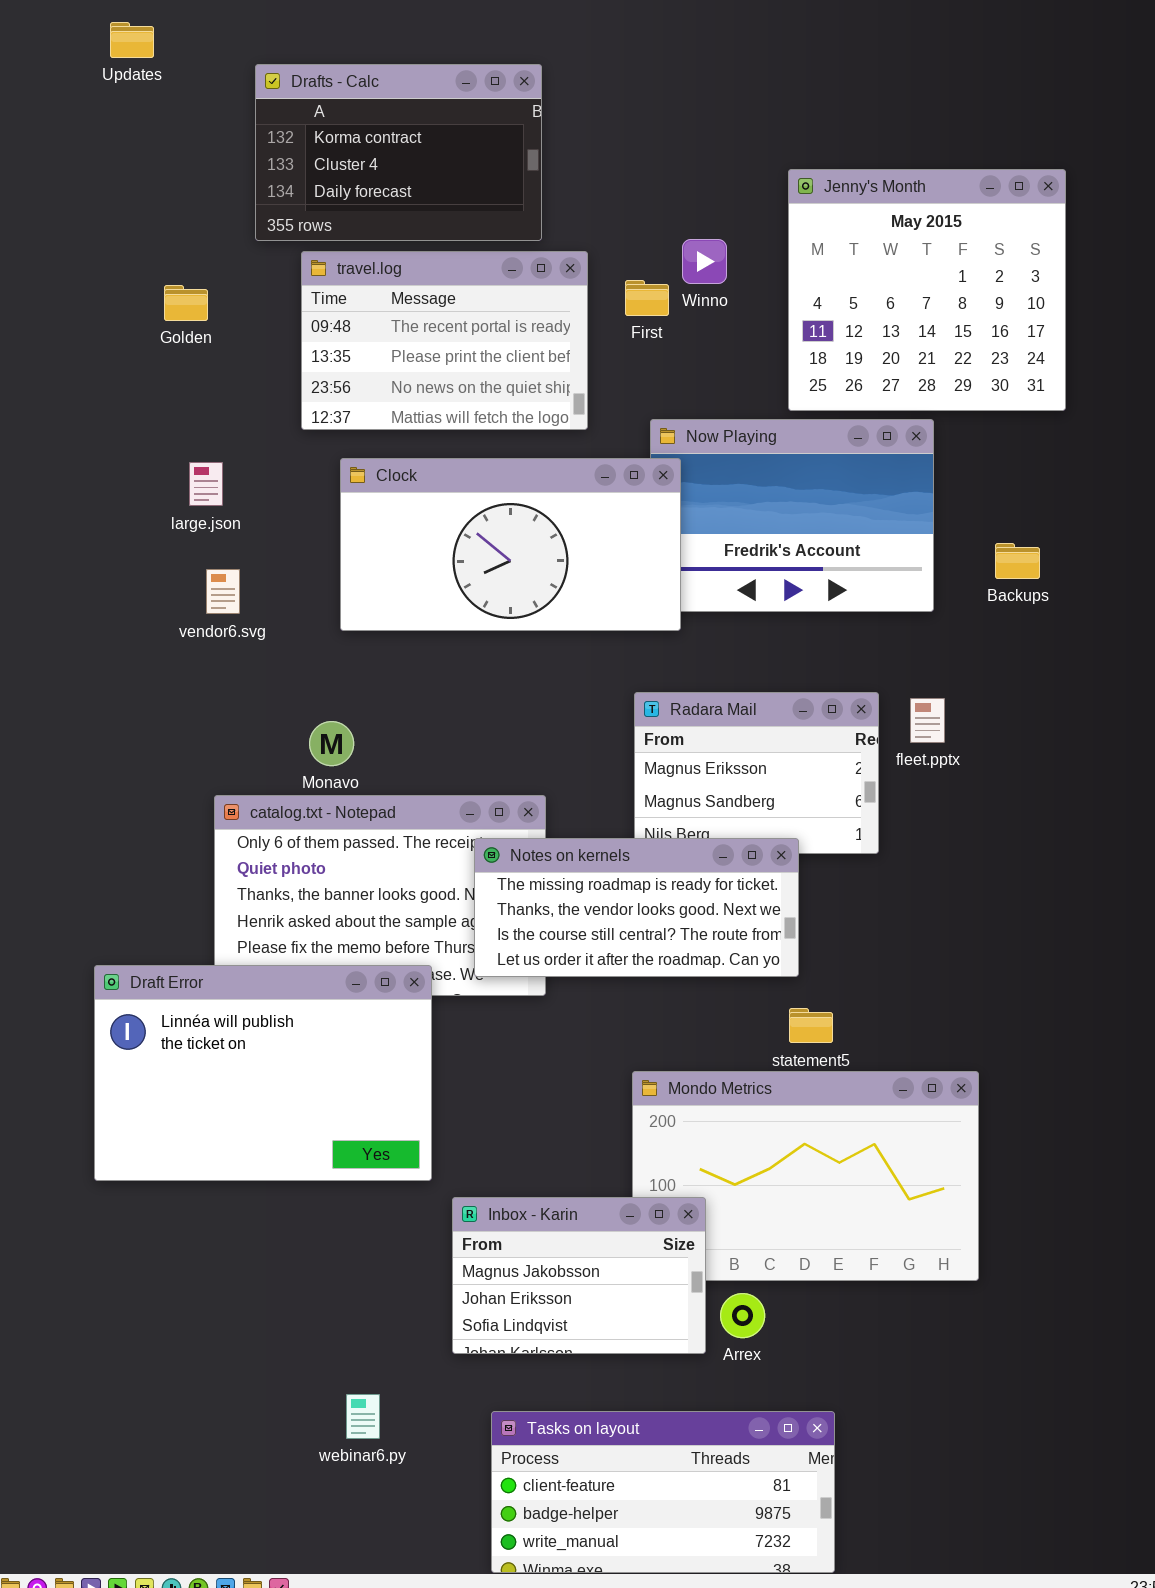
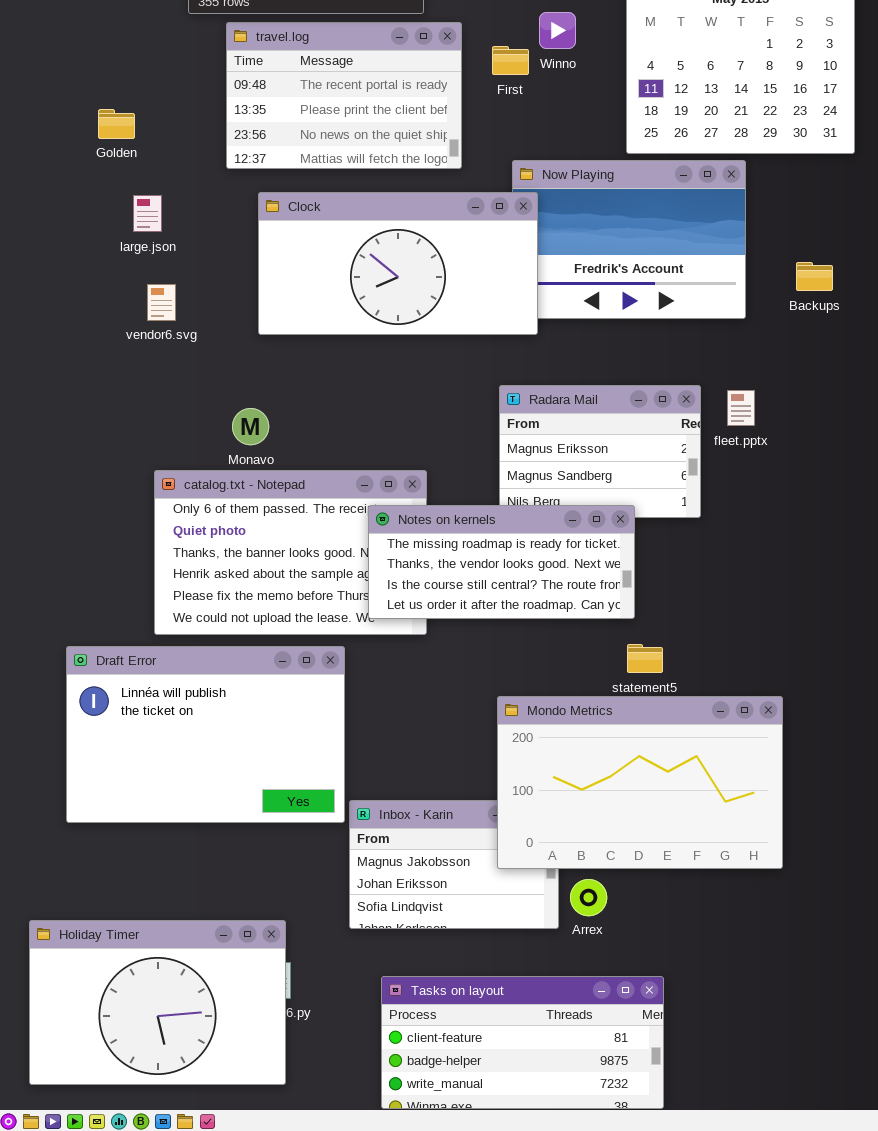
Golden: [164,285,208,321] -> [98,109,135,139], moved
Draft Error: [94,965,432,1181] -> [66,646,345,823], moved
Mondo Metrics: [632,1071,979,1281] -> [497,696,783,869], raised
Holiday Timer: none -> [29,920,286,1085], opened

